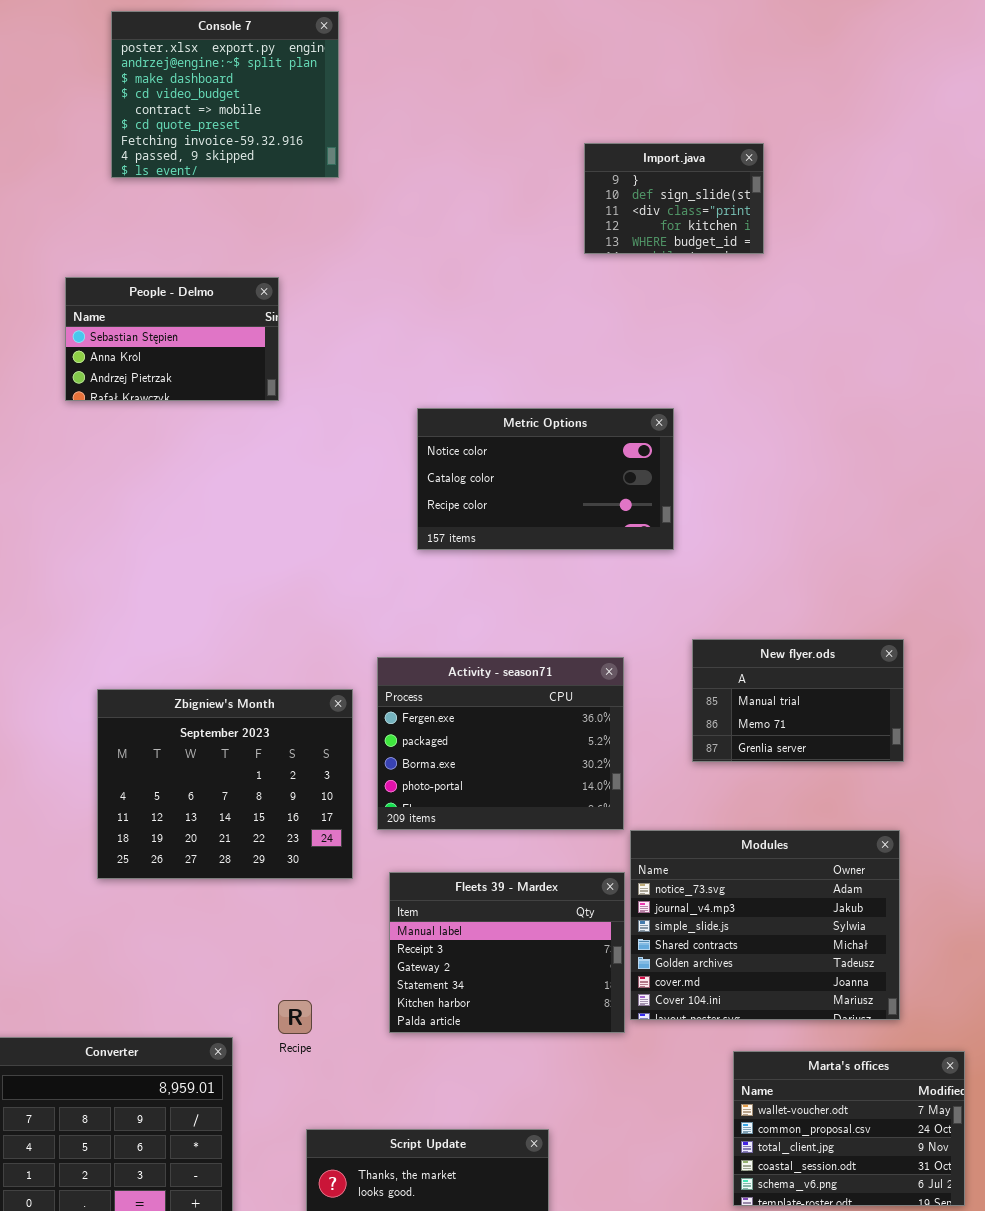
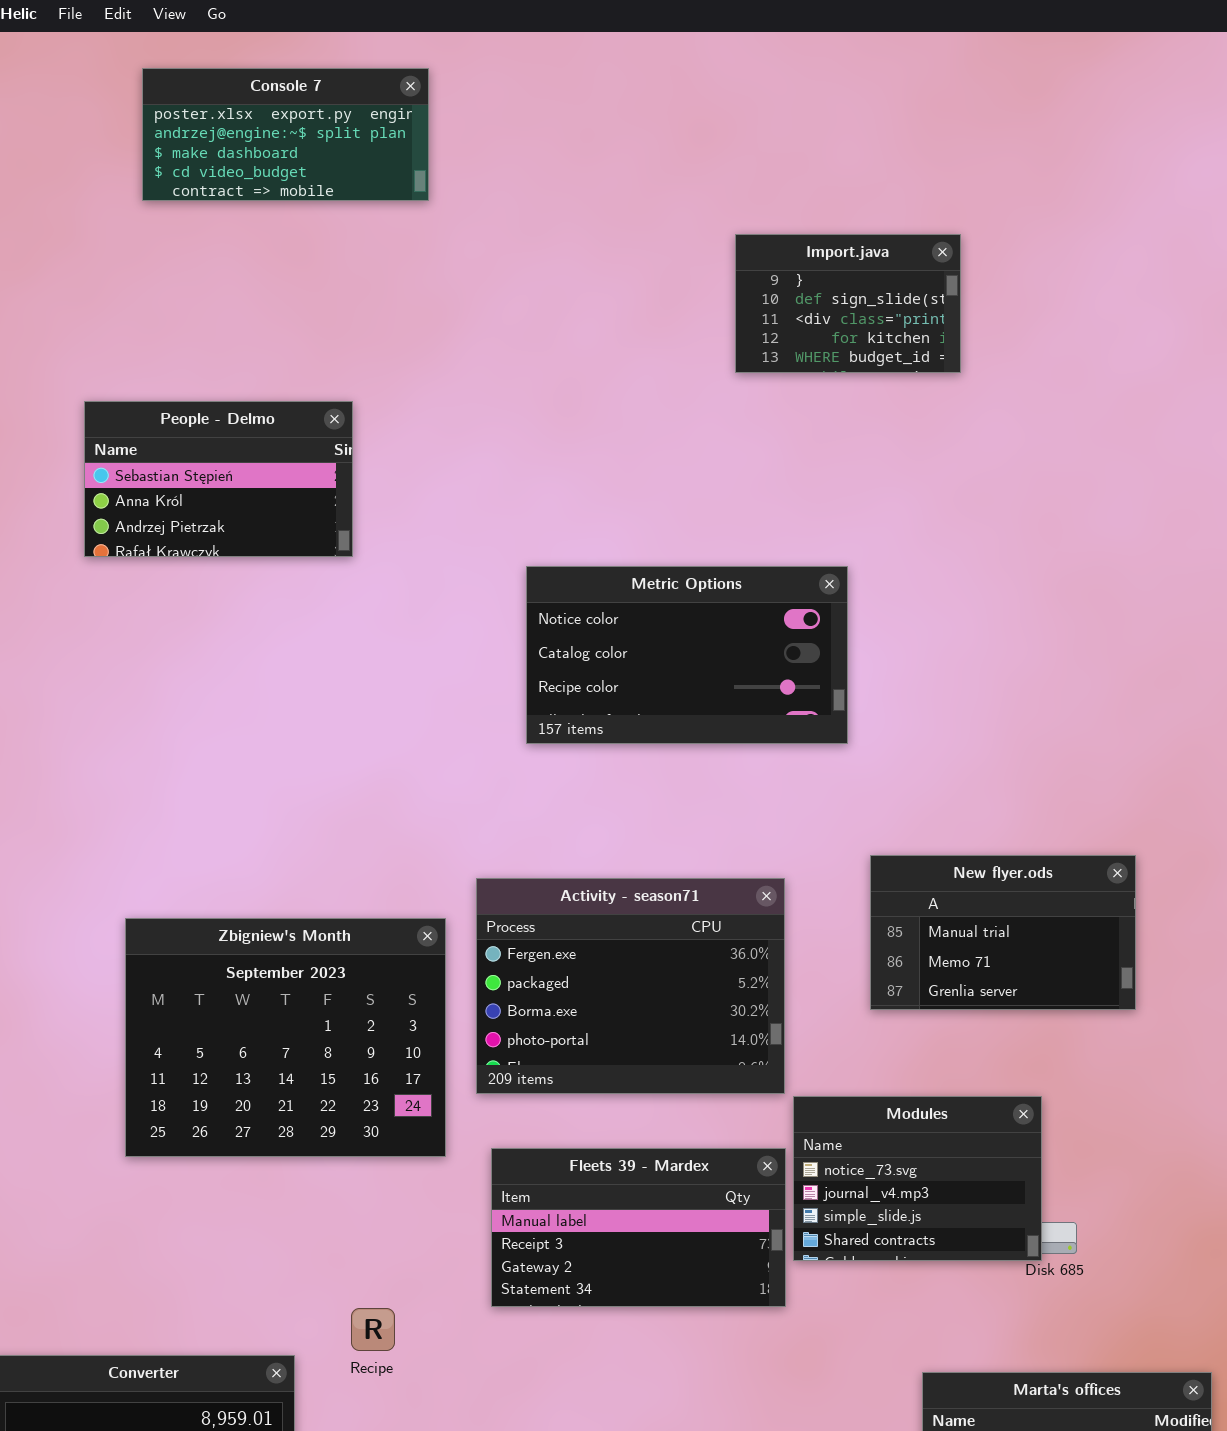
Console 7: [111,11,339,178] -> [142,68,429,201], resized
Modules: [630,830,900,1020] -> [793,1096,1042,1261], resized
Fleets 39 - Mardex: [389,872,625,1033] -> [491,1148,786,1307], resized

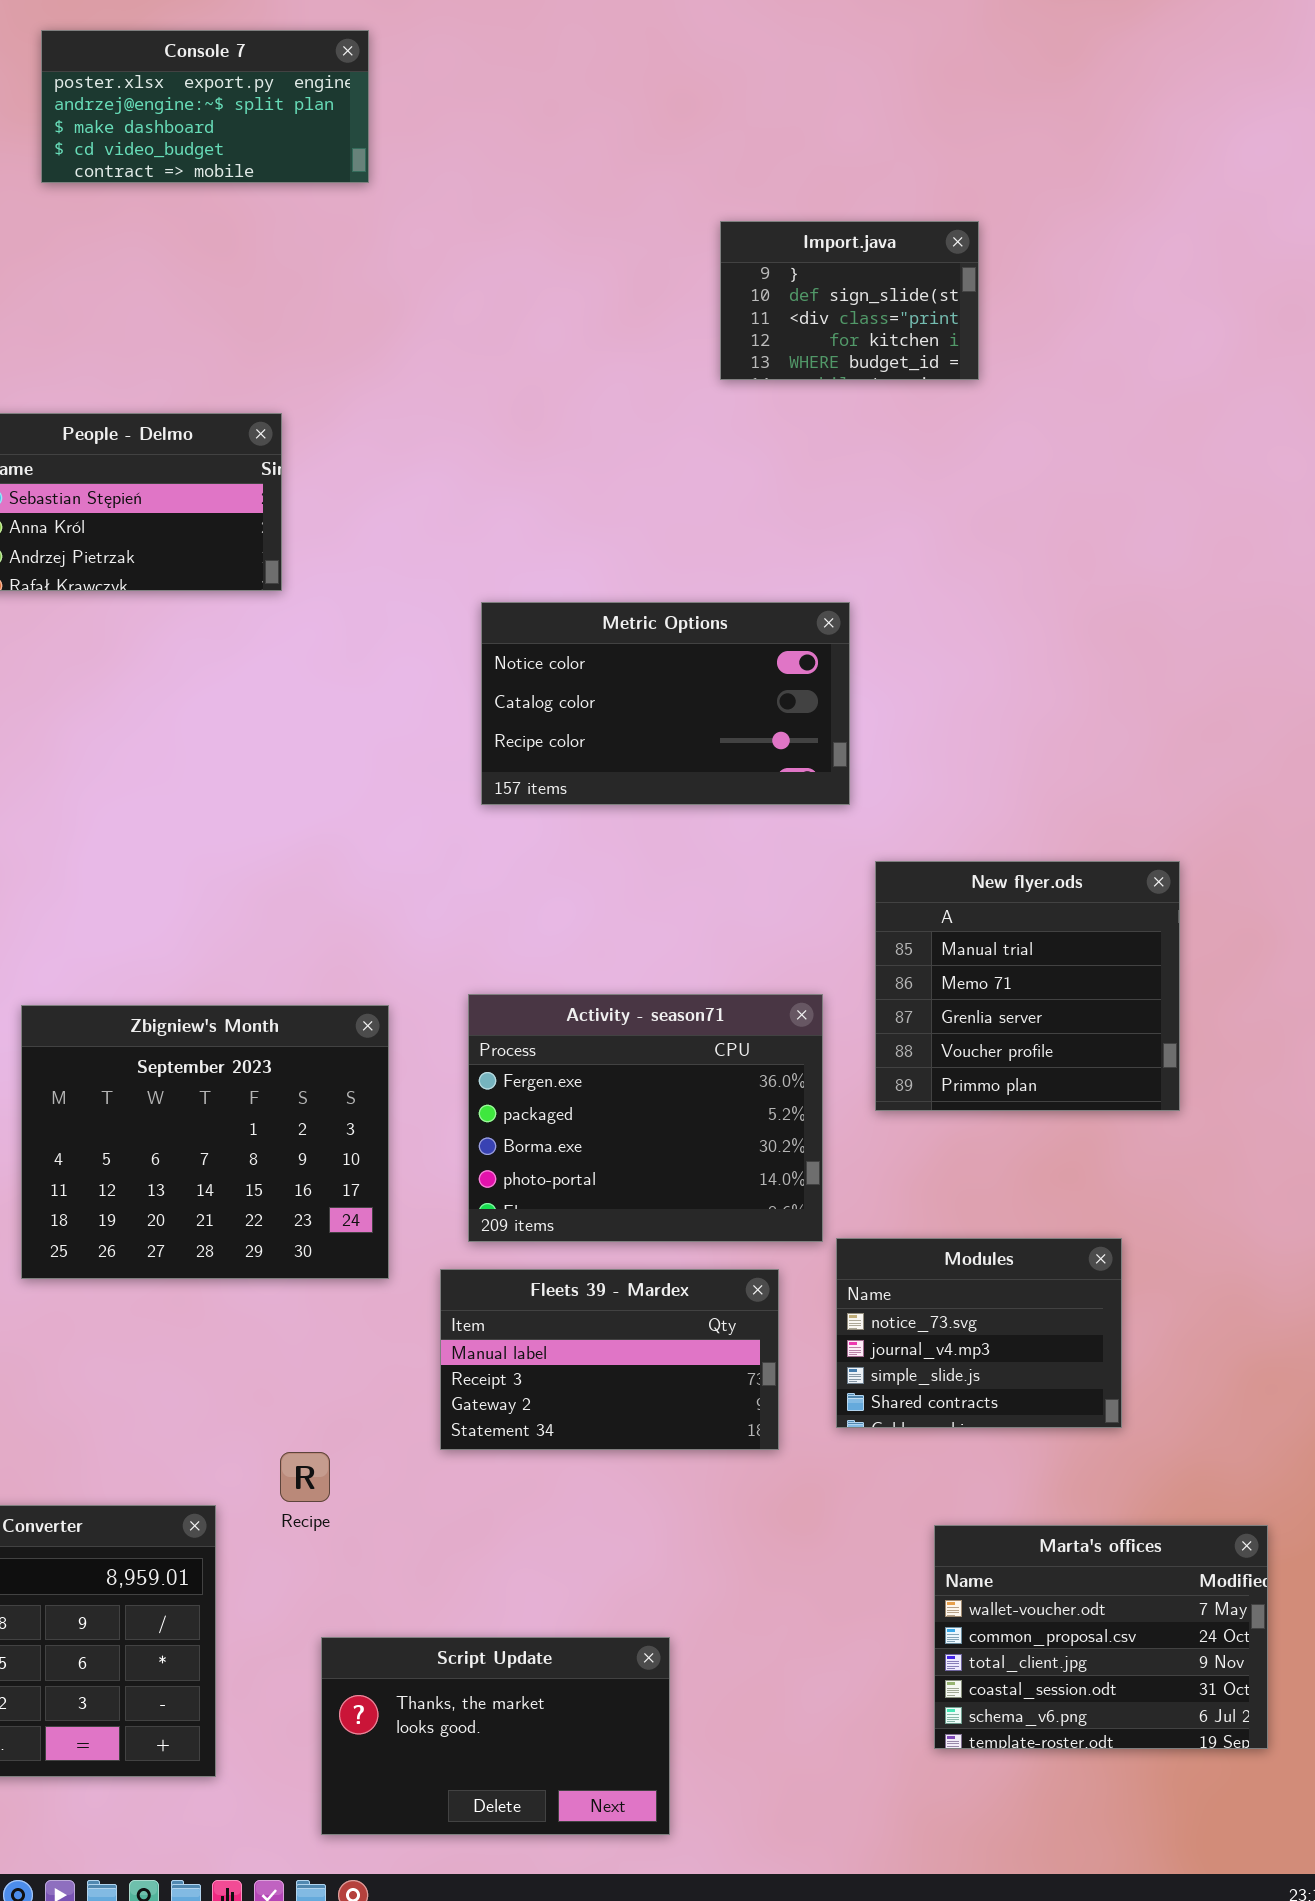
New flyer.ods: [870,855,1136,1010] -> [875,861,1180,1111], resized
Activity - season71: [476,878,785,1094] -> [468,994,823,1242], moved
Modules: [793,1096,1042,1261] -> [836,1238,1122,1428], moved

